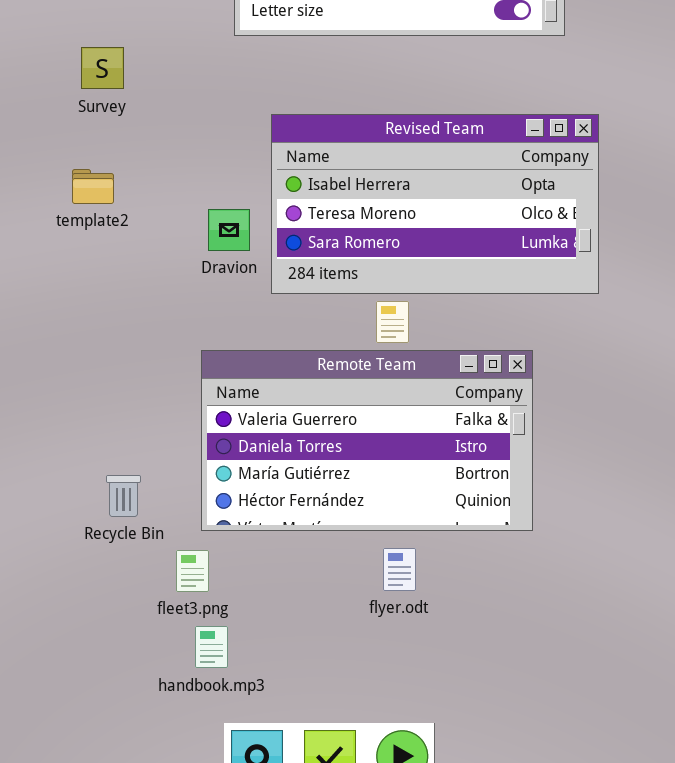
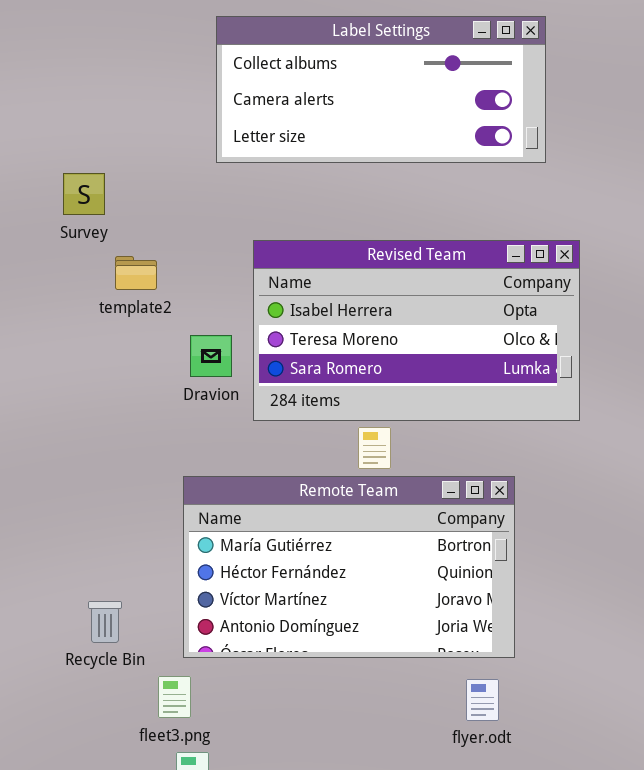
template2: [72,169,114,204] -> [115,256,157,290], moved
Remote Team: [201,350,533,531] -> [183,476,515,658], scrolled down 2 rows
flyer.odt: [383,548,416,591] -> [466,679,499,721], moved

